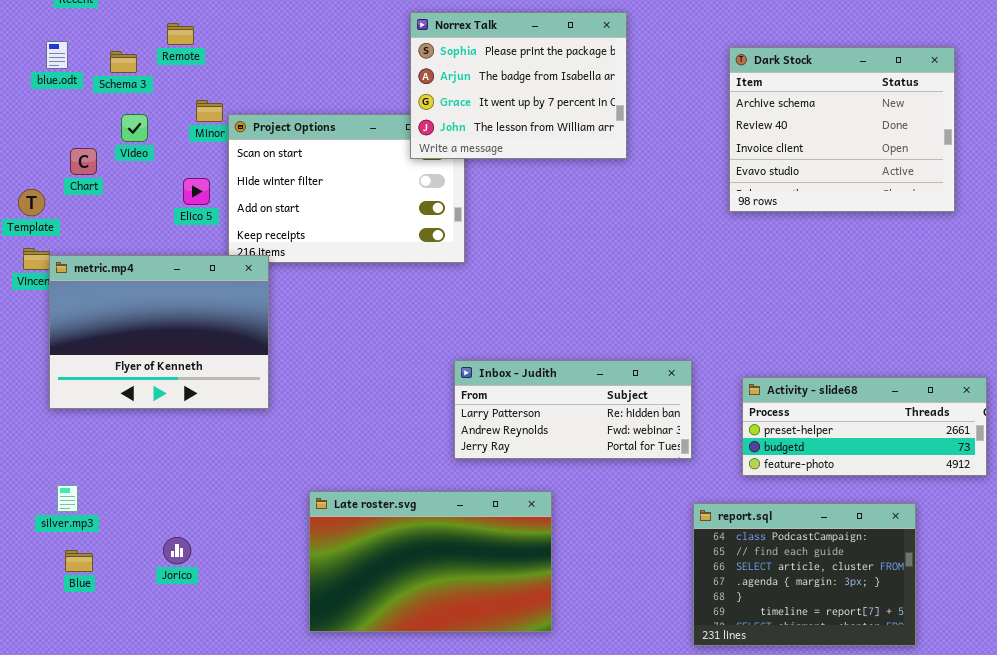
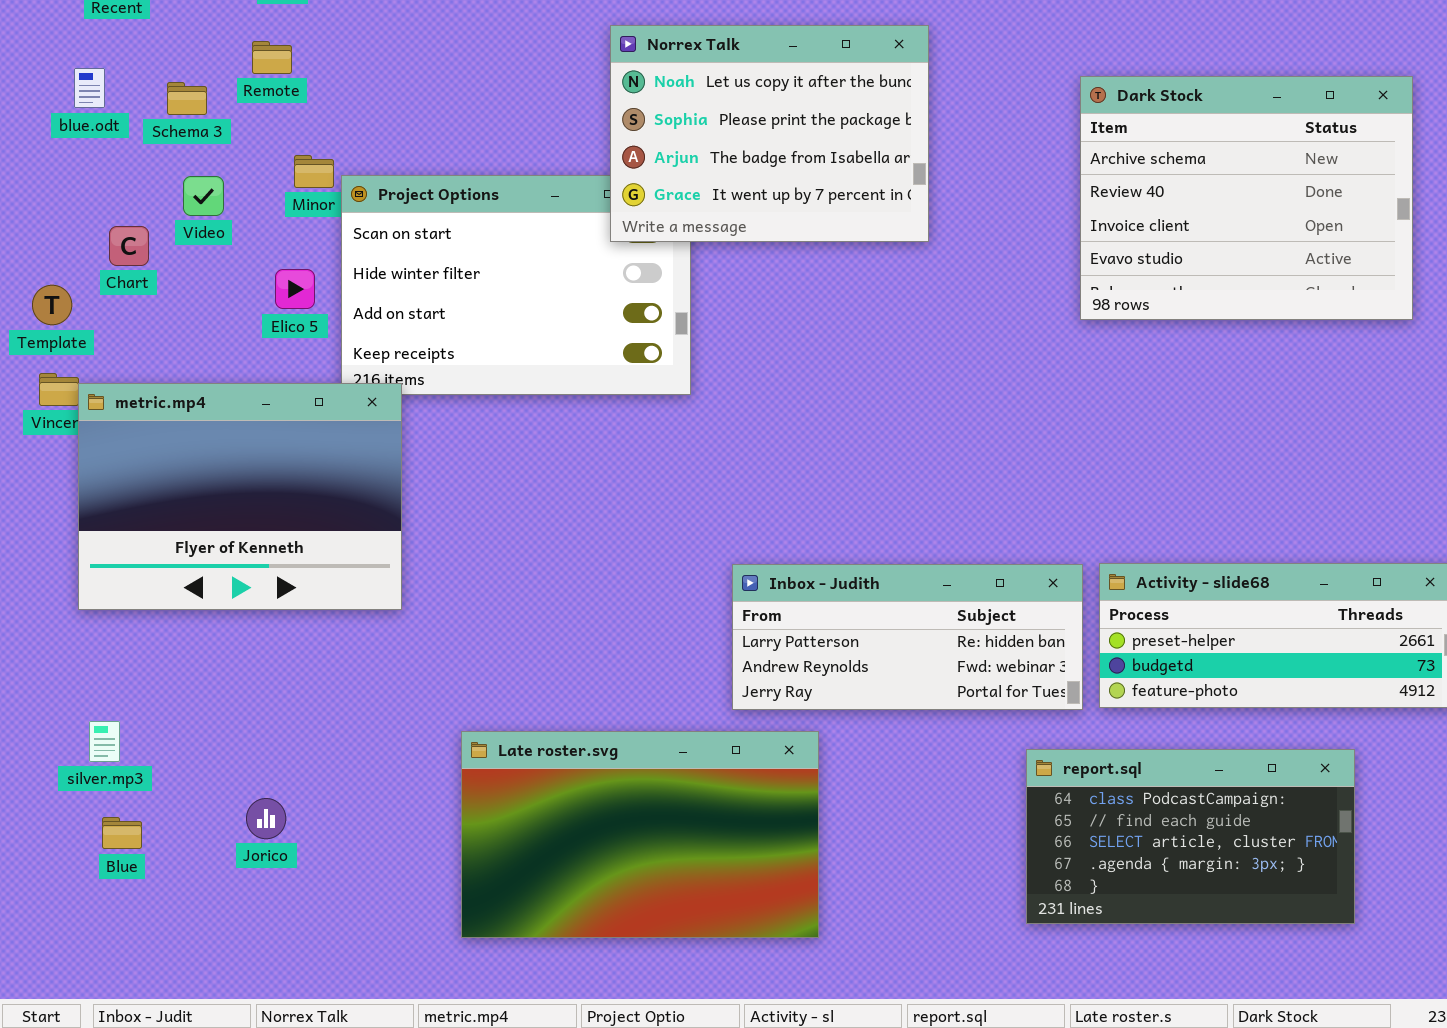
Norrex Talk: [410,12,627,159] -> [610,25,929,242], scrolled up 1 row
Inbox - Judith: [454,360,692,459] -> [732,564,1083,710], moved
report.sql: [693,503,916,646] -> [1026,749,1355,924], resized

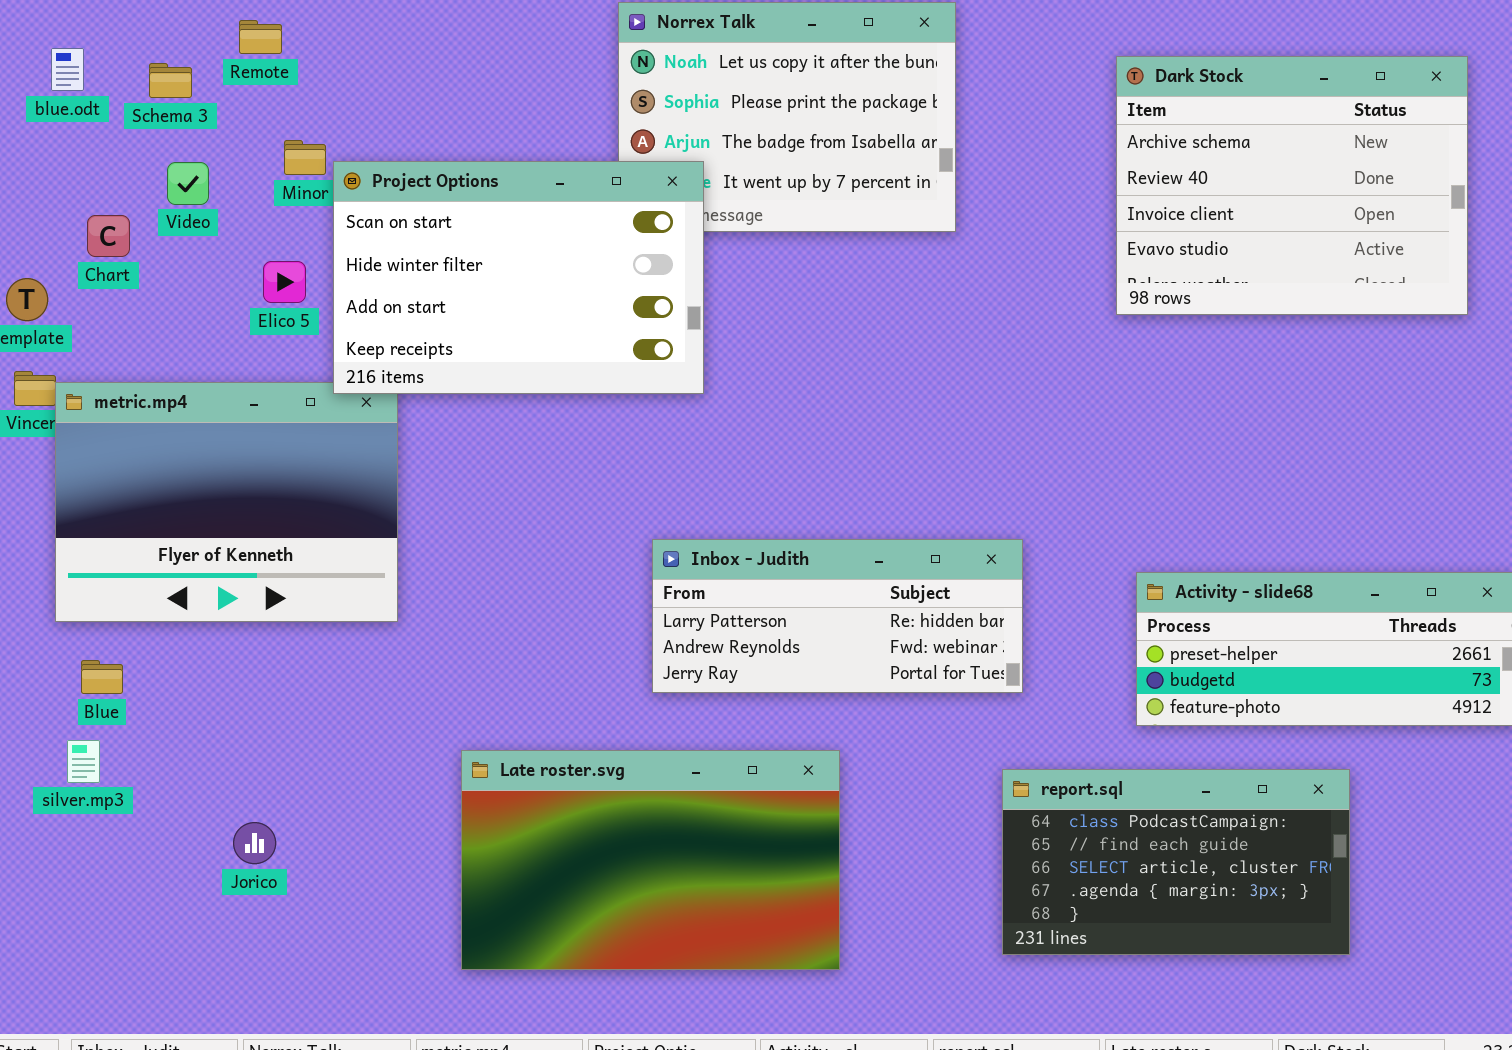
Project Options: [341,175,691,395] -> [333,161,704,394], raised
Inbox - Judith: [732,564,1083,710] -> [652,539,1023,693], moved
report.sql: [1026,749,1355,924] -> [1002,769,1350,955], moved
Blue: [102,817,142,849] -> [81,660,123,694], moved

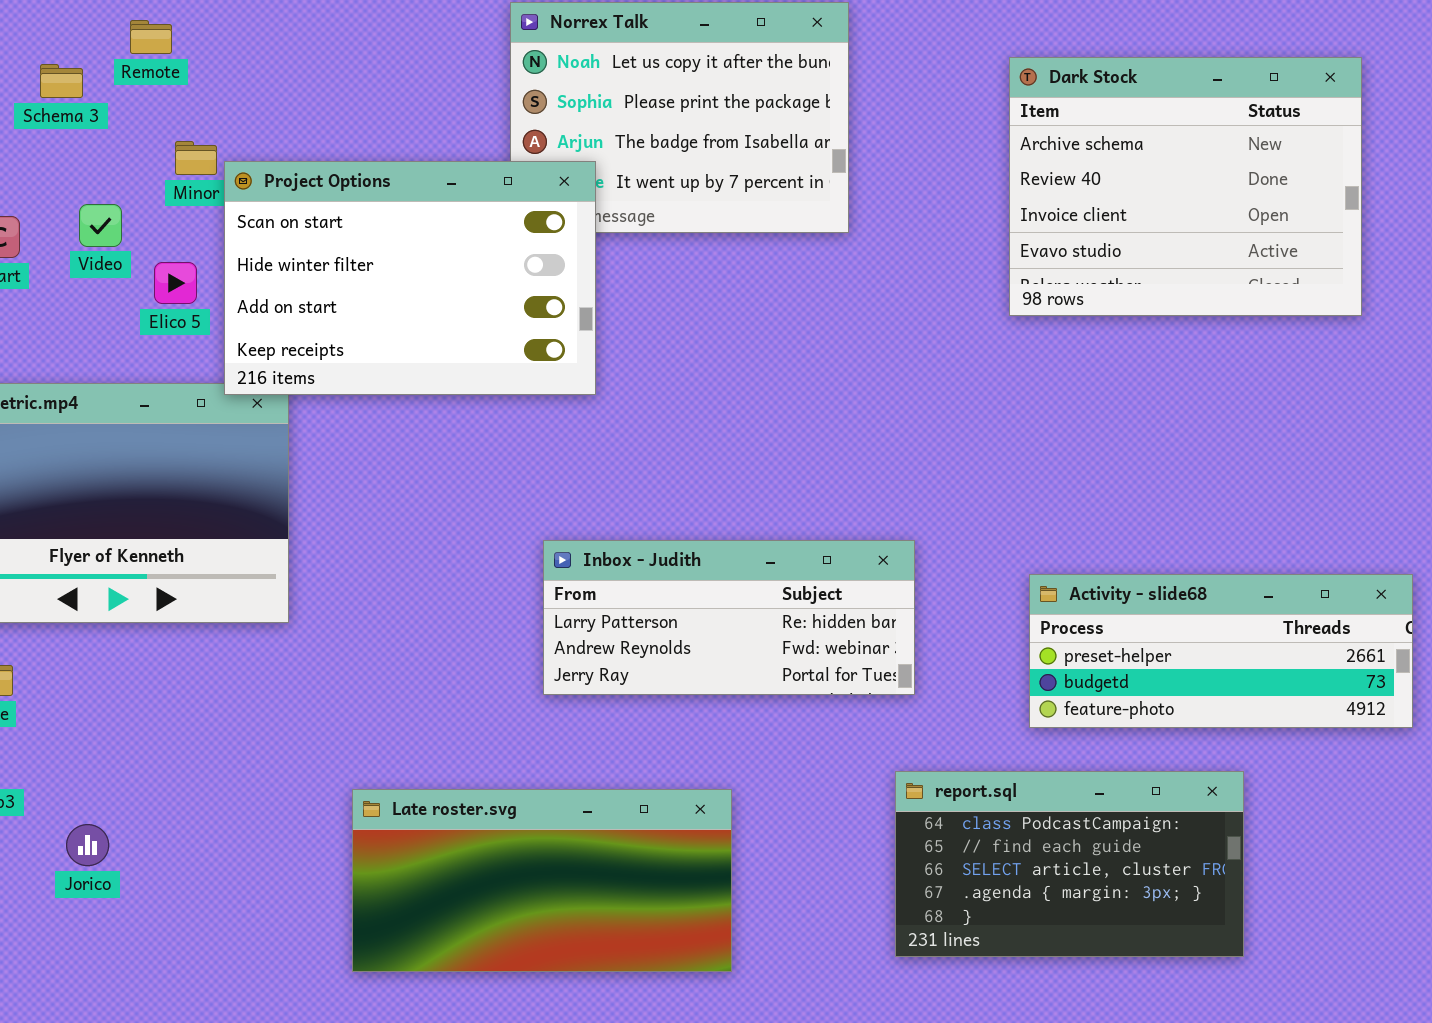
Video: [167,162,209,205] -> [79,204,122,247], moved
Late roster.svg: [461,750,840,970] -> [352,789,732,972], resized
Jorico: [233,822,276,864] -> [66,824,109,866], moved

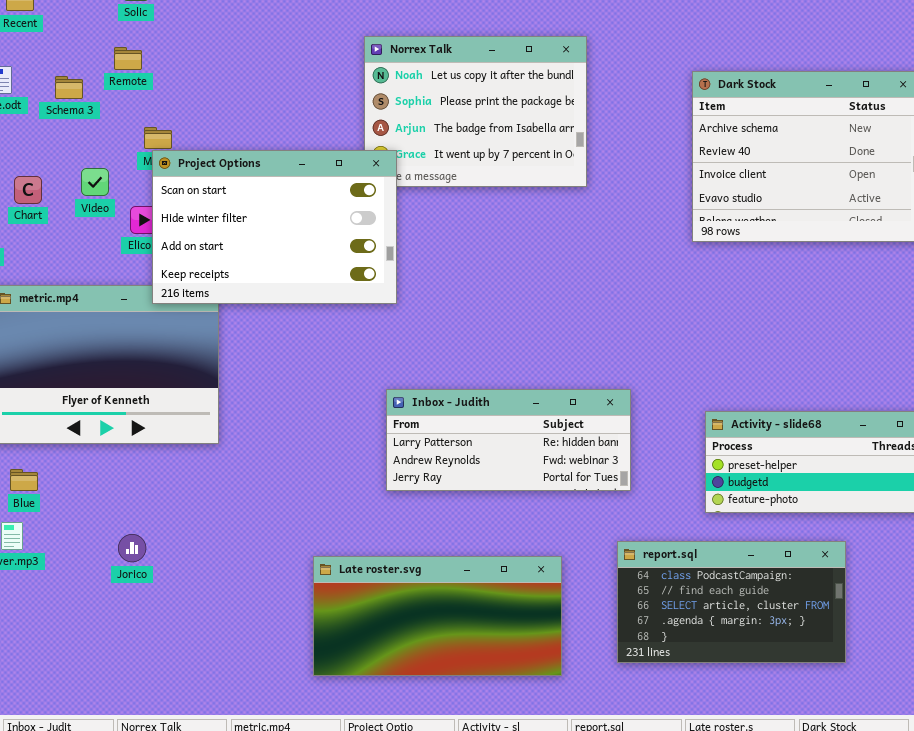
Project Options: [224,161,596,395] -> [152,150,397,304], moved
Late roster.svg: [352,789,732,972] -> [313,556,562,676], moved
Jorico: [66,824,109,866] -> [118,534,146,562], moved

